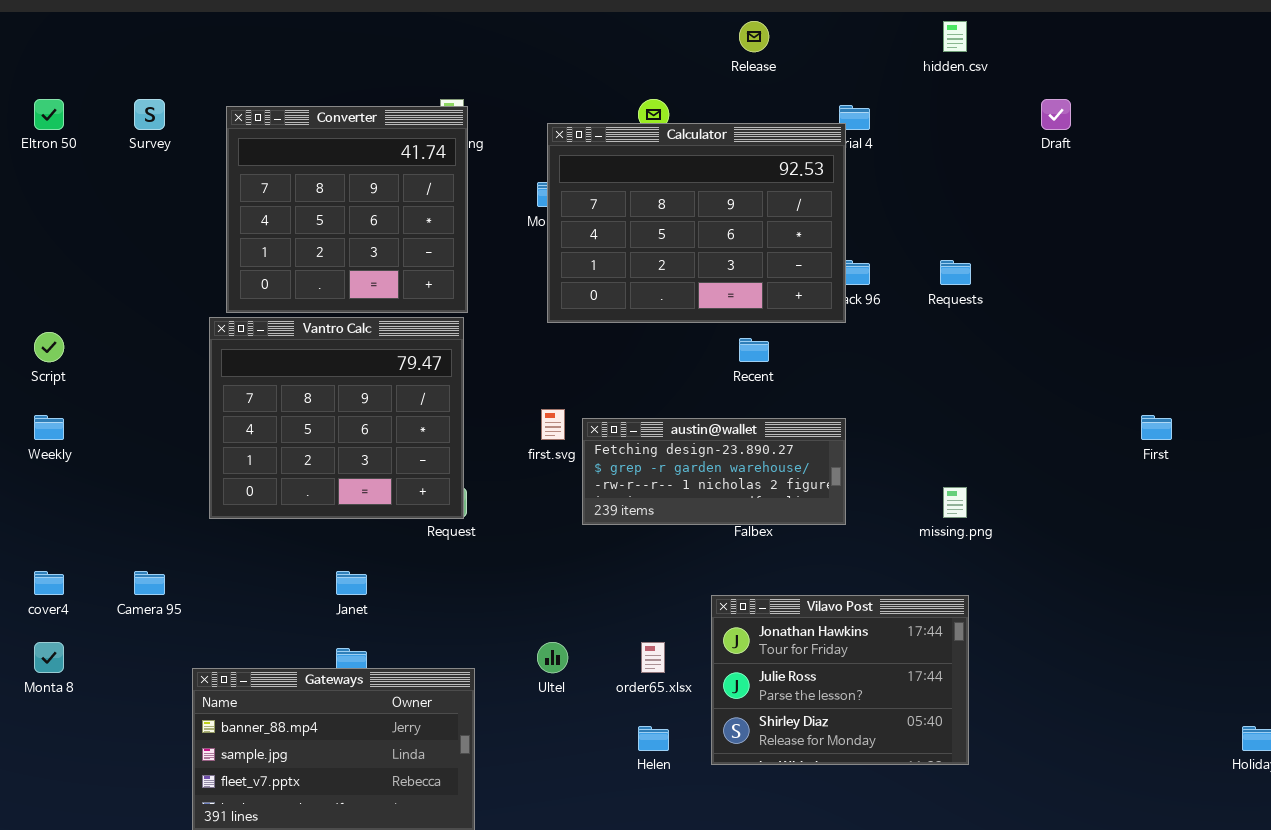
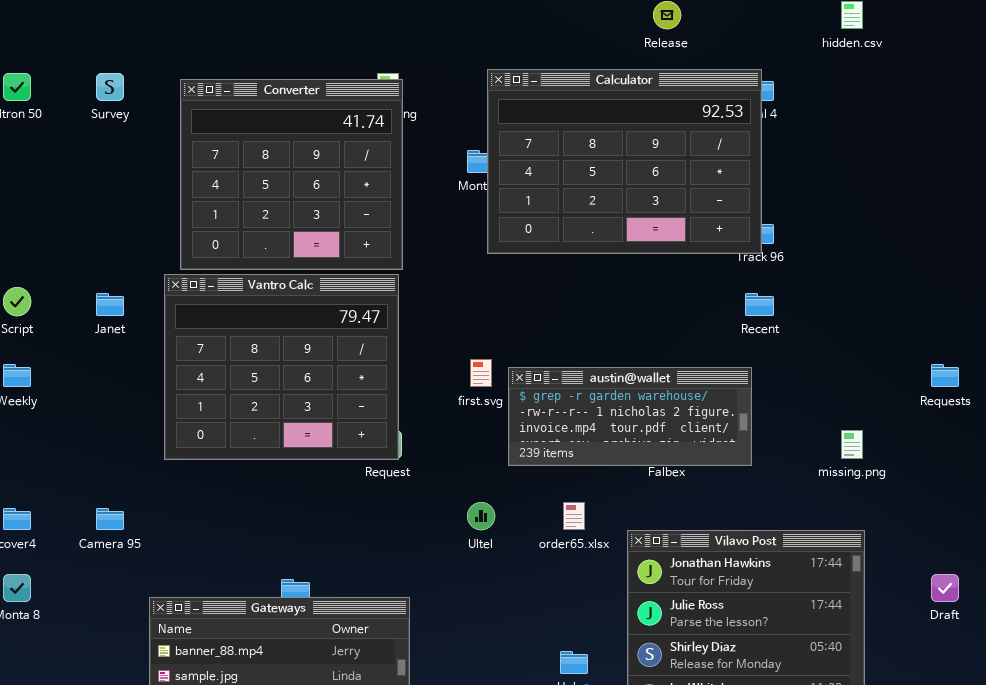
Draft: [1041,99,1071,130] -> [931,574,959,602], moved
Calculator: [547,123,846,323] -> [487,69,762,254], moved
Requests: [940,260,971,285] -> [931,364,959,387], moved
Recent: [739,338,769,362] -> [745,293,774,316], moved
austin@wallet: [582,418,846,525] -> [508,367,752,466], scrolled down 1 row
Janet: [336,571,367,595] -> [96,293,124,316], moved
Ultel: [537,642,568,673] -> [467,502,495,530], moved
order65.xlsx: [641,642,665,673] -> [563,502,585,530], moved

